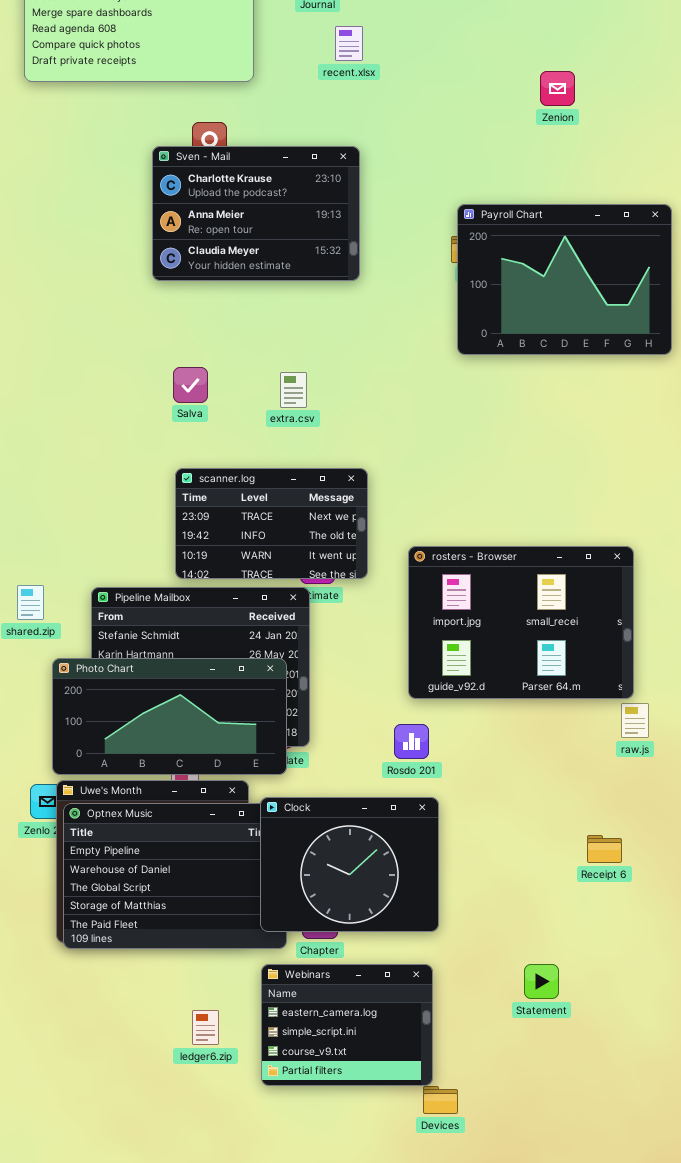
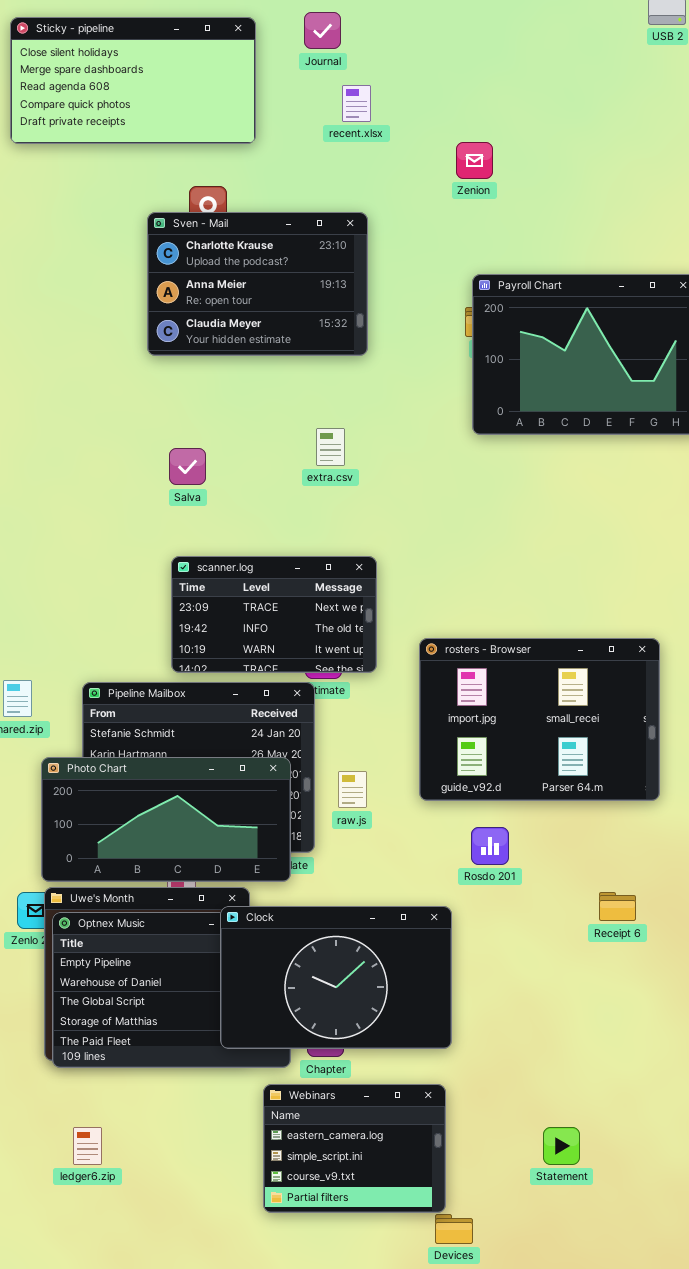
Zenion: [540,71,575,106] -> [456,142,493,179], moved
extra.csv: [280,372,307,408] -> [316,428,345,466], moved
raw.js: [621,703,649,738] -> [338,771,367,808], moved
Rosdo 201: [394,724,429,759] -> [471,827,509,865], moved
Clock: [260,797,439,932] -> [220,906,452,1049], resized
Receipt 6: [587,835,622,863] -> [599,892,636,921], moved
Statement: [524,964,559,999] -> [543,1127,580,1165], moved
ledger6.zip: [192,1010,219,1045] -> [73,1127,102,1165], moved

